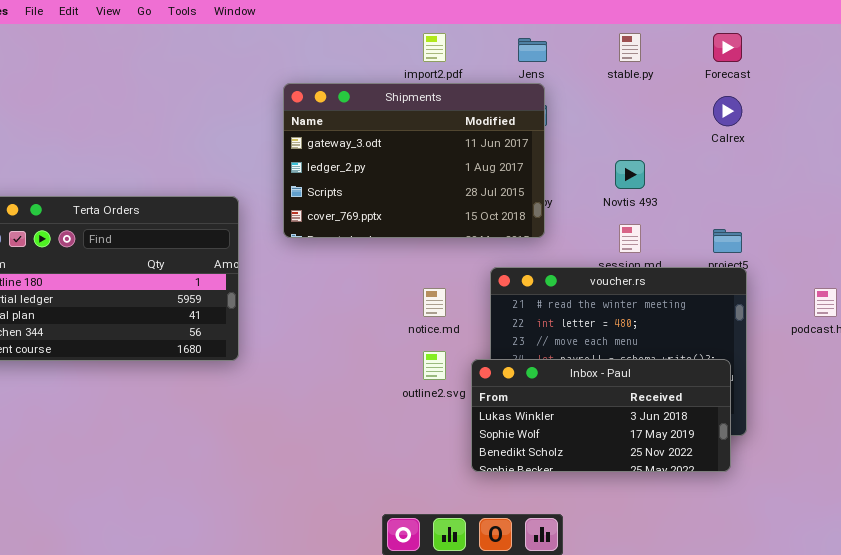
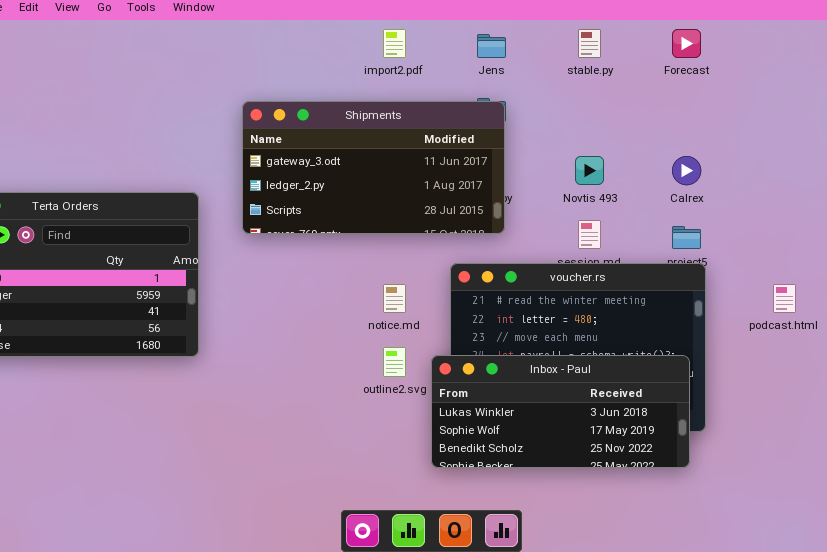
Shipments: [283,83,545,238] -> [242,101,505,234], resized
Calrex: [713,96,742,126] -> [672,156,701,185], moved

